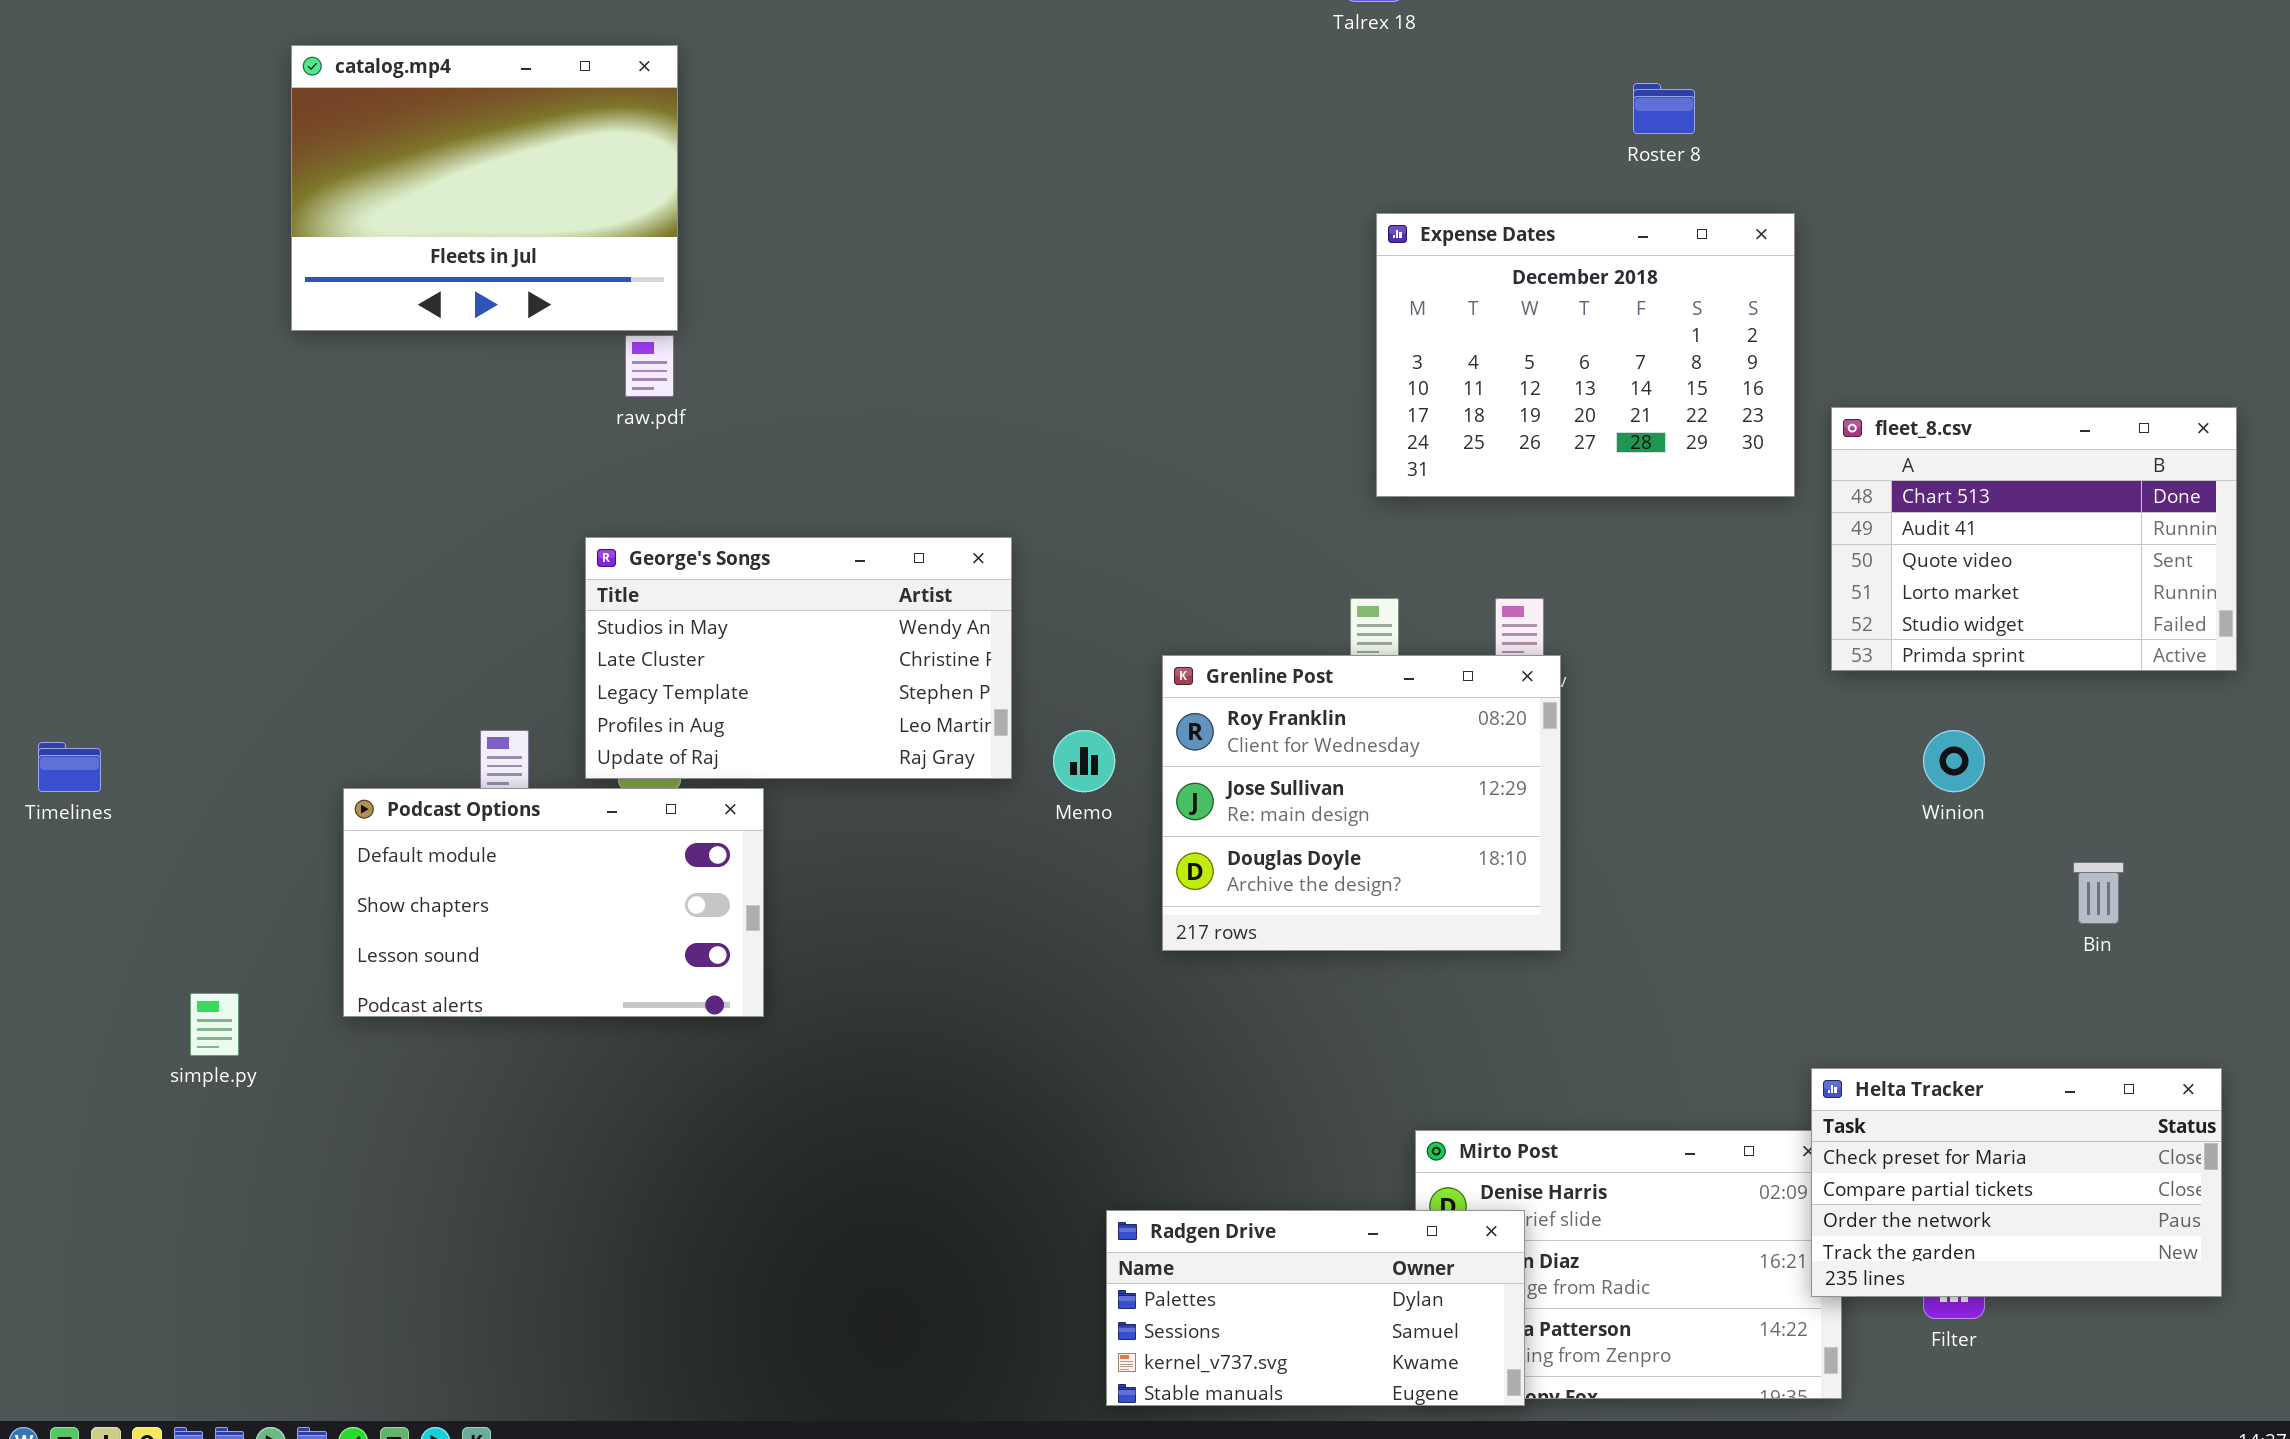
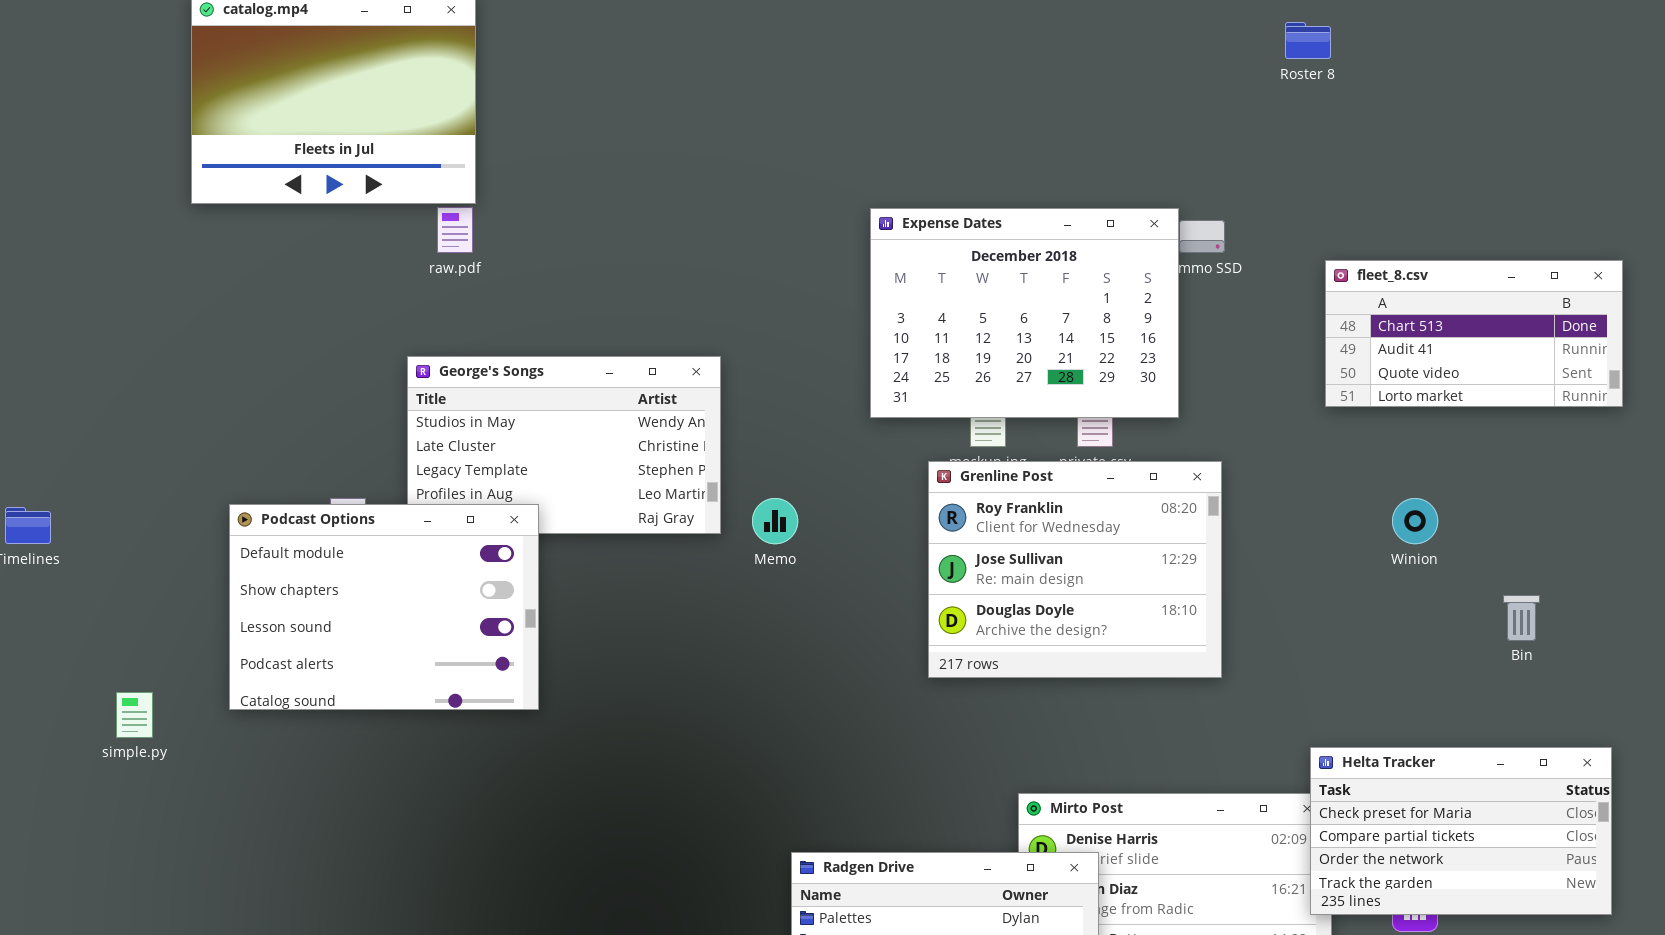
Roster 8: [1633,83,1695,134] -> [1285,22,1331,59], moved
Expense Dates: [1376,213,1795,497] -> [870,208,1179,418], moved
fleet_8.csv: [1831,407,2237,671] -> [1325,260,1623,407], resized
Grenline Post: [1162,655,1561,951] -> [928,461,1222,678], moved
Podcast Options: [343,788,764,1017] -> [229,504,539,710], resized

